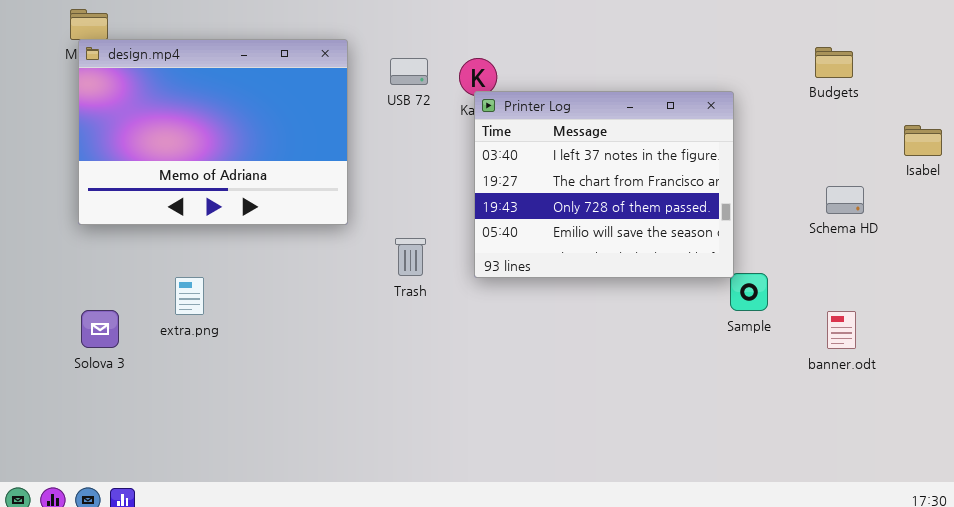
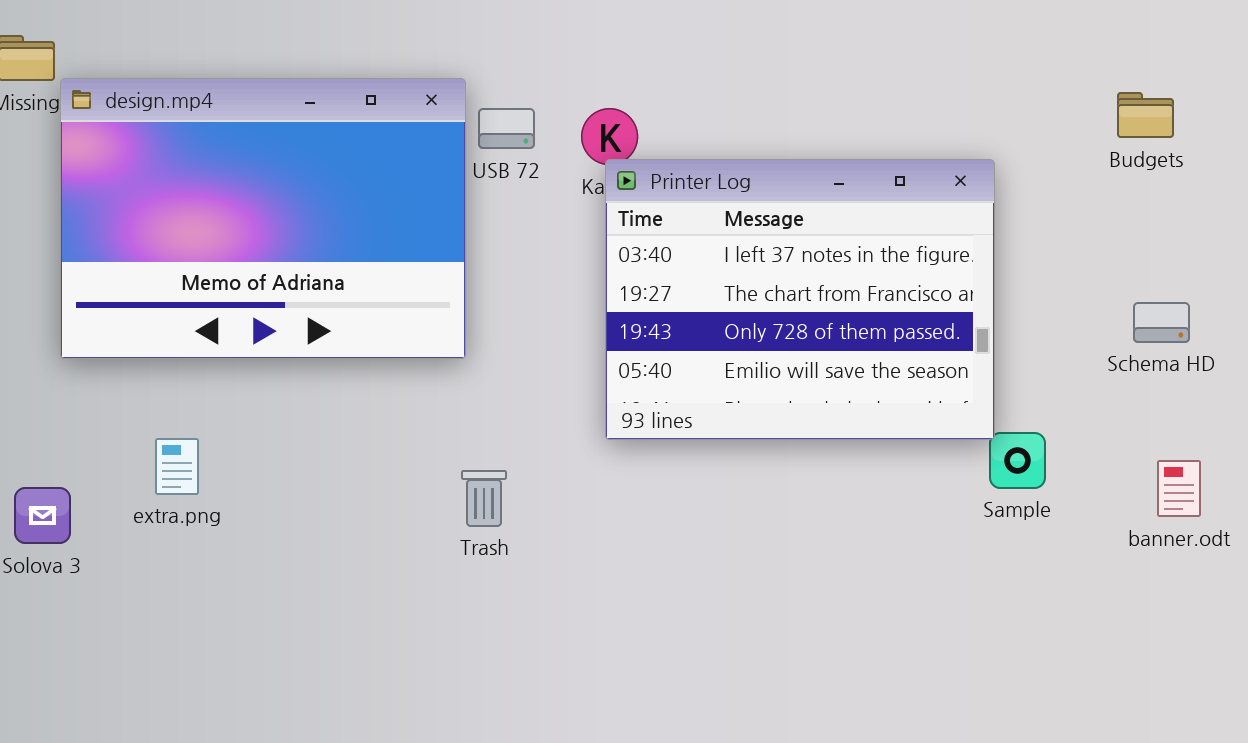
design.mp4: [78,39,348,225] -> [60,78,466,359], moved
Trash: [395,238,426,276] -> [461,470,507,527], moved
banner.odt: [827,311,856,349] -> [1157,460,1201,517], moved

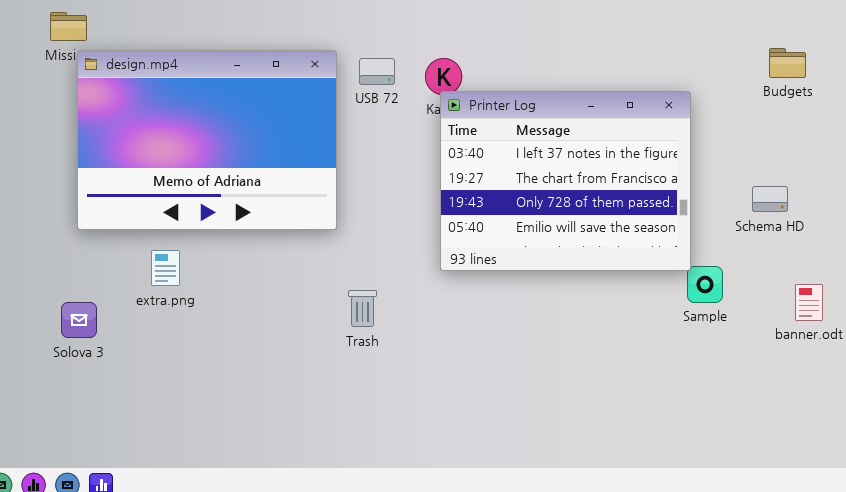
design.mp4: [60,78,466,359] -> [77,50,337,230], moved
Schema HD: [1133,302,1190,343] -> [752,186,788,212], moved
extra.png: [155,438,199,495] -> [151,250,180,286], moved

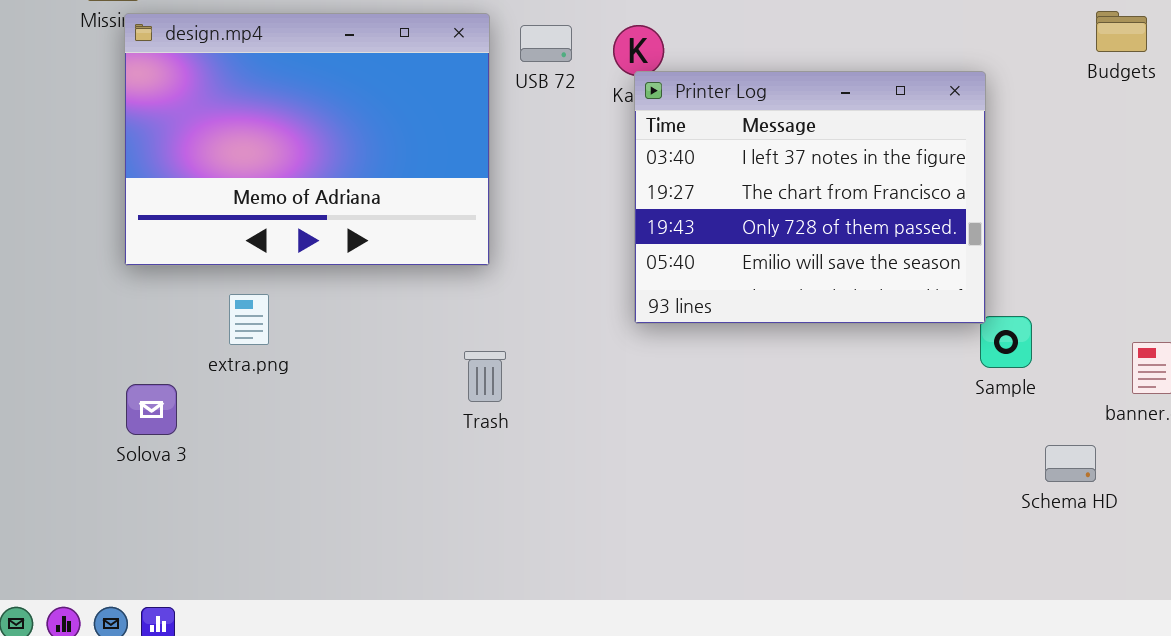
Schema HD: [752,186,788,212] -> [1045,445,1096,482], moved
Trash: [348,290,377,327] -> [464,351,506,402], moved
Solova 3: [61,302,97,338] -> [126,384,177,435], moved

